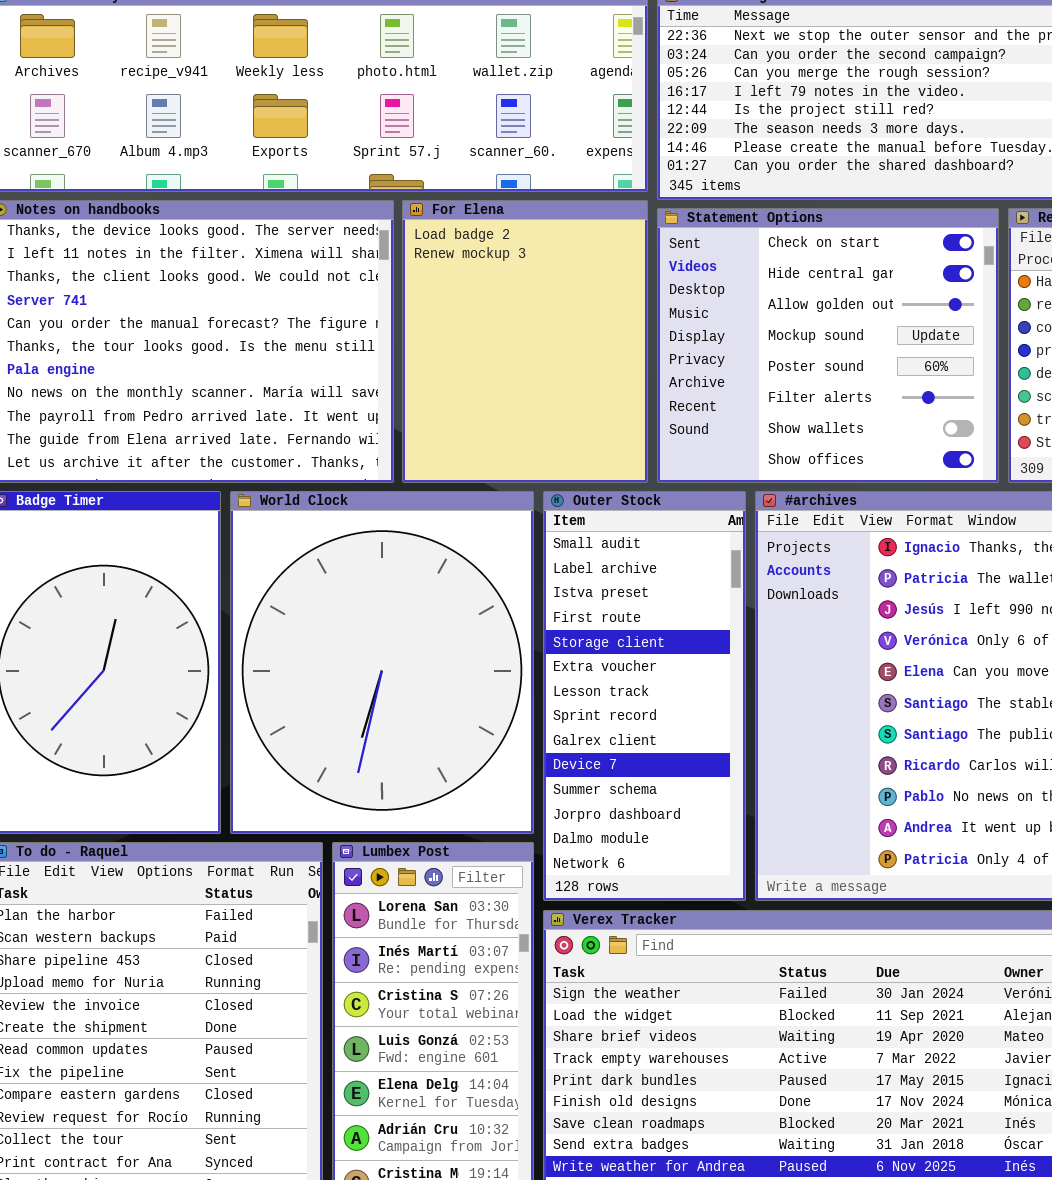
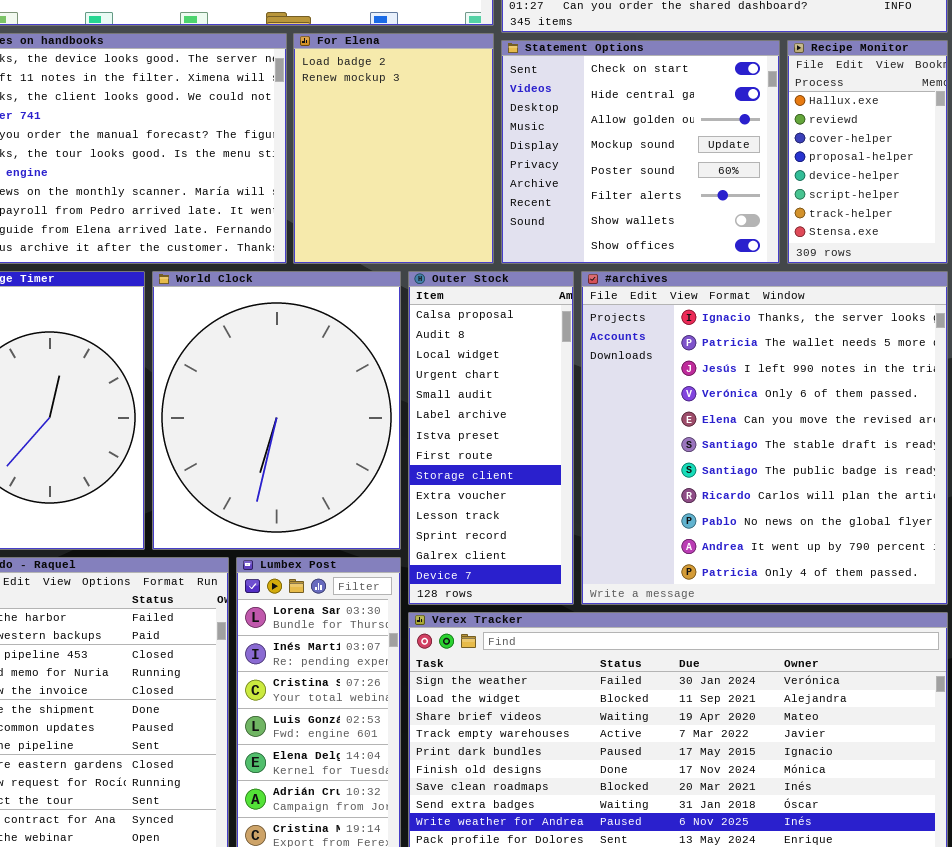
Outer Stock: [543,491,746,901] -> [408,271,574,605], scrolled up 4 rows

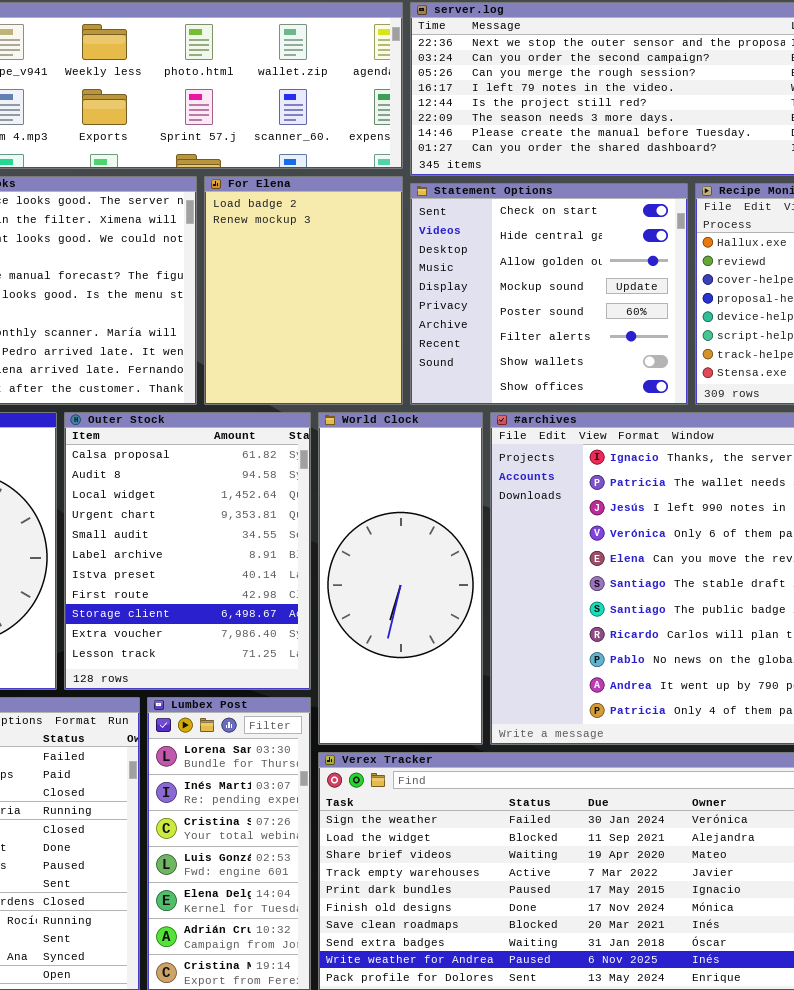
World Clock: [152,271,401,550] -> [318,412,483,745], moved, resized
Outer Stock: [408,271,574,605] -> [64,412,311,690], moved, resized

